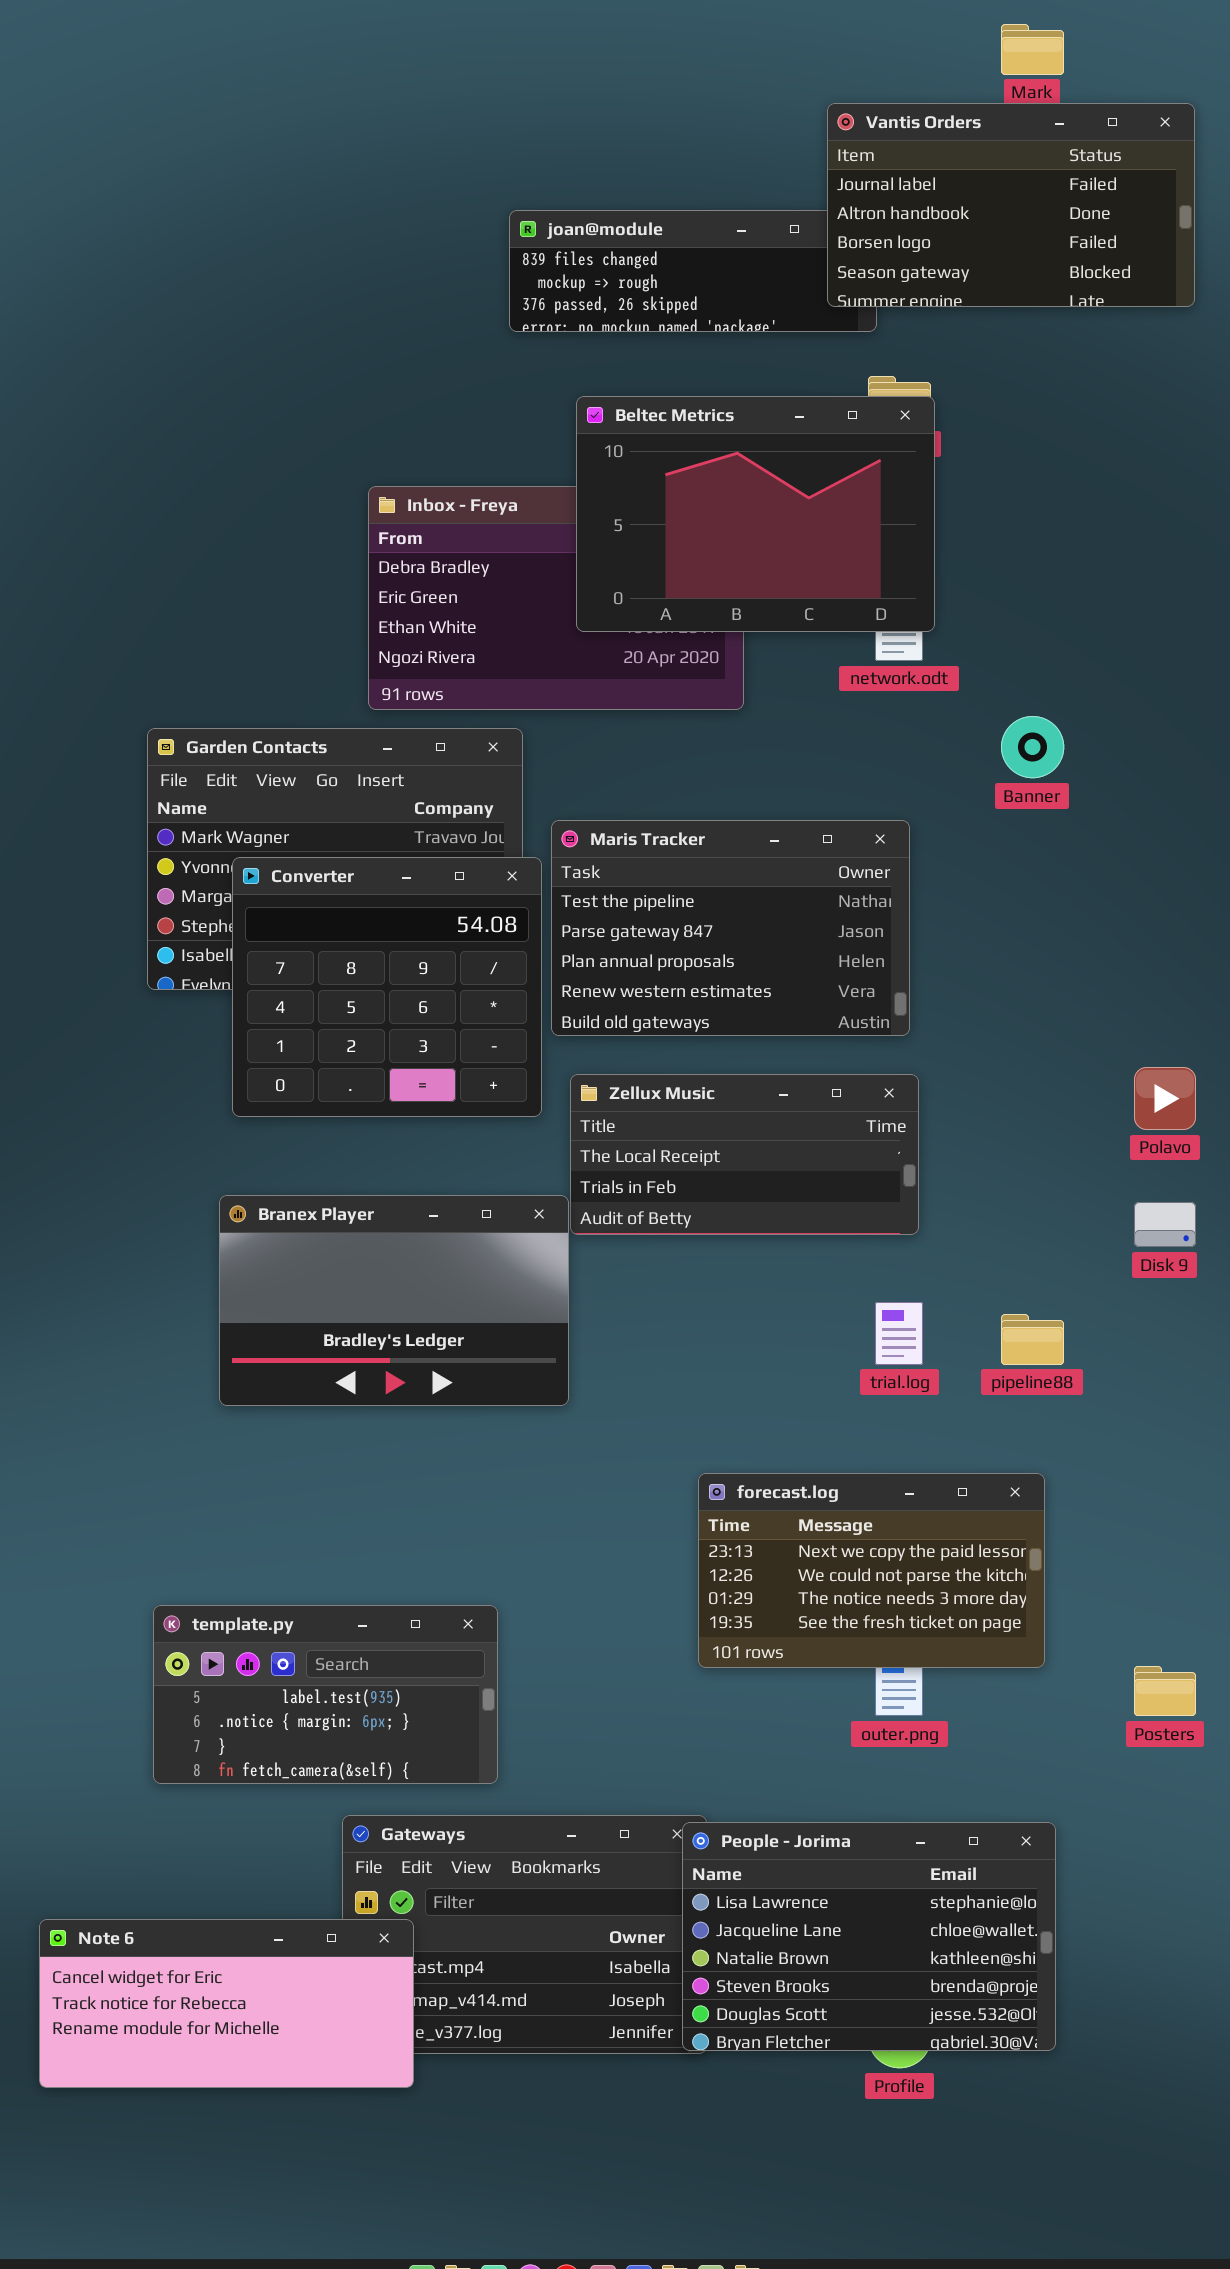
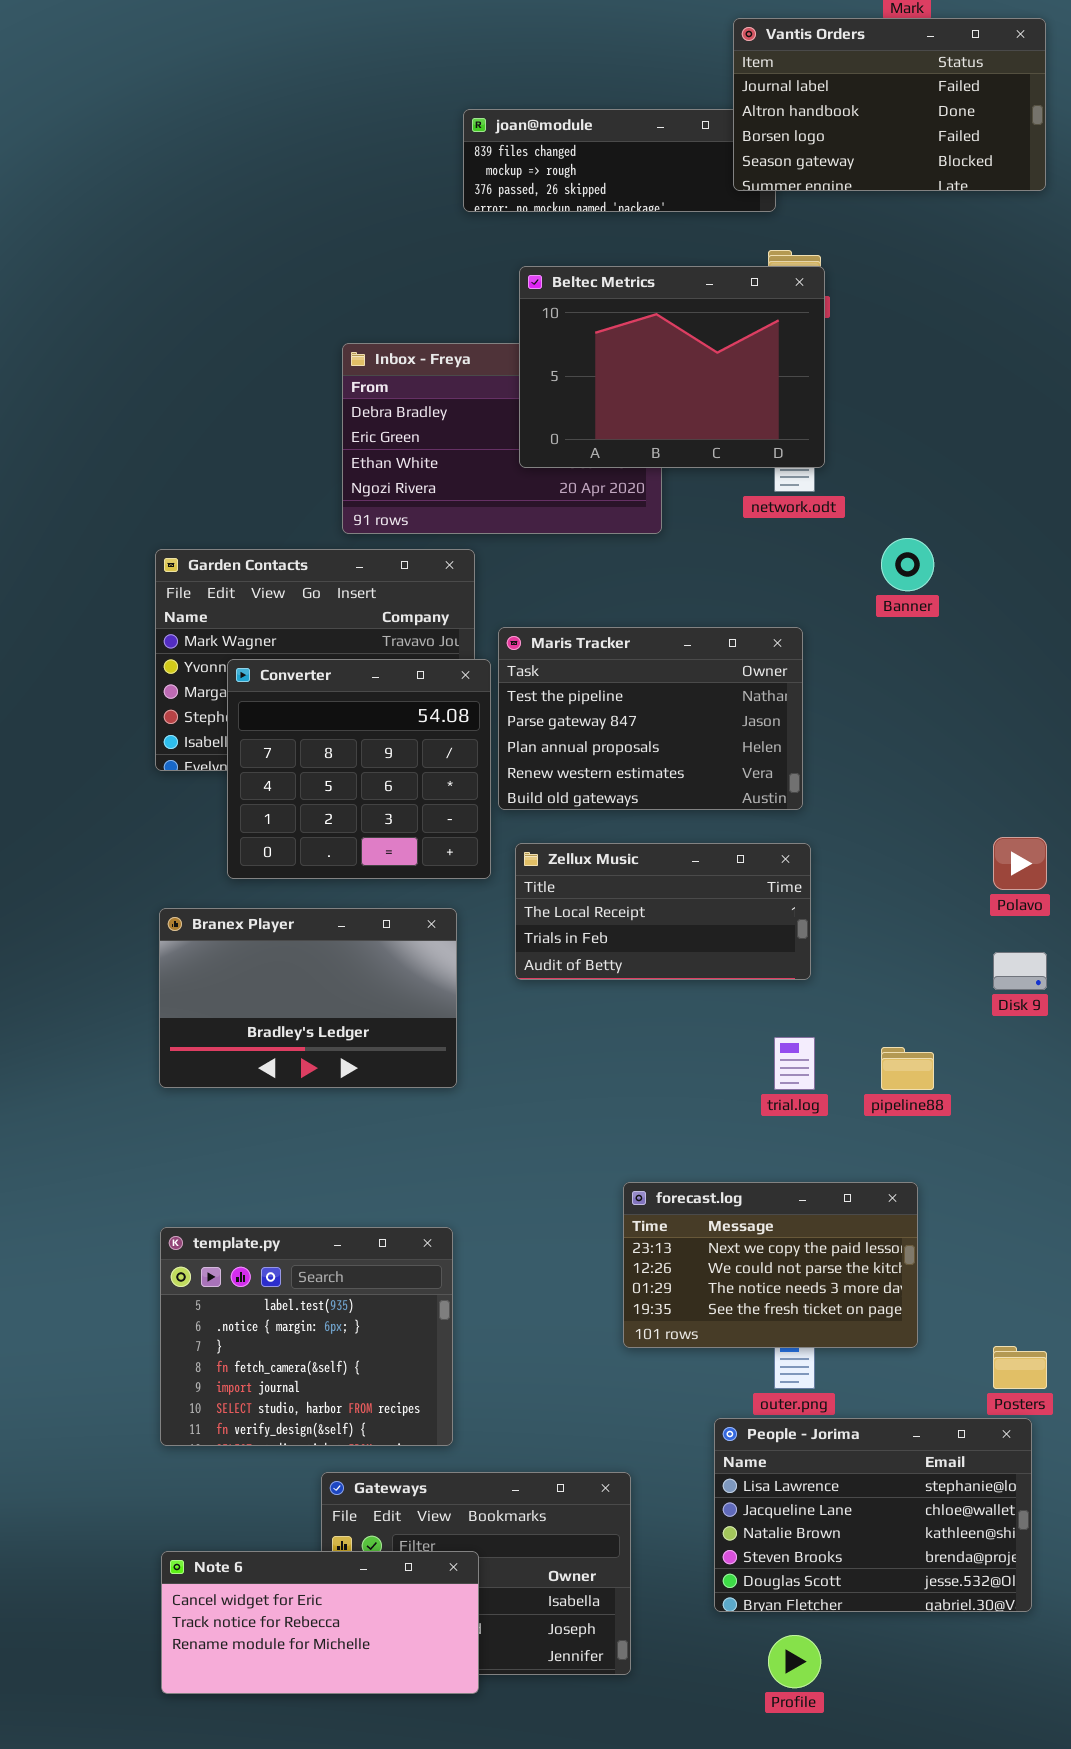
Branex Player: [219,1195,569,1406] -> [159,908,457,1088], moved
template.py: [153,1605,498,1784] -> [160,1227,453,1446], resized
People - Jorima: [682,1822,1056,2051] -> [714,1418,1032,1612], moved
Note 6: [39,1919,414,2088] -> [161,1551,479,1694], moved

